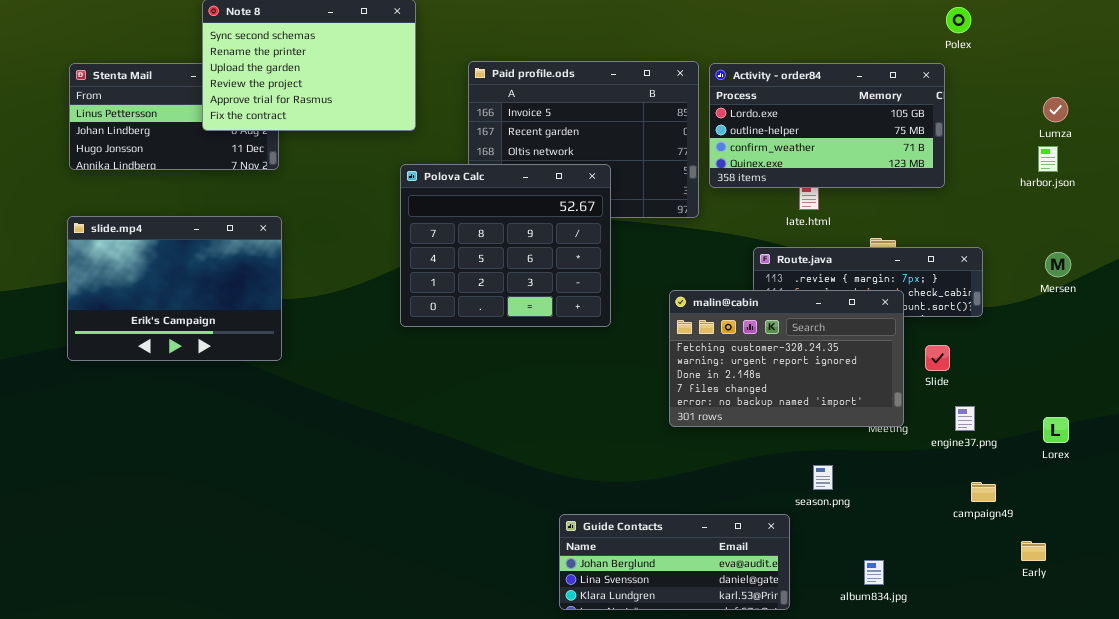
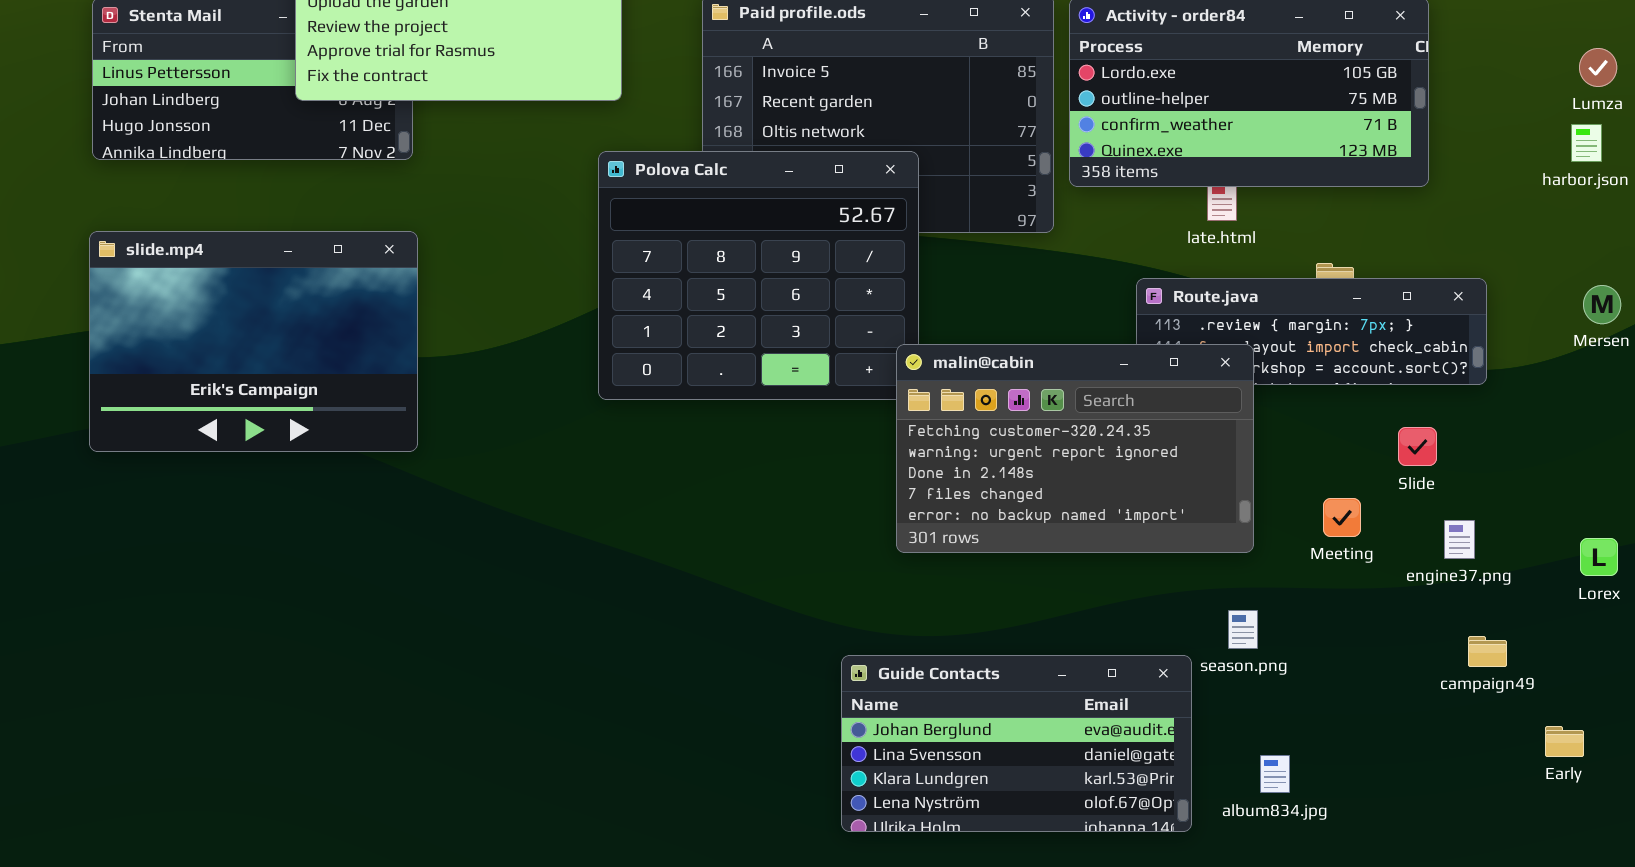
malin@cabin: [669,290,904,427] -> [896,344,1254,553], moved
Guide Contacts: [559,514,790,610] -> [841,655,1192,832], resized
album834.jpg: [864,560,884,585] -> [1260,755,1290,793], moved

